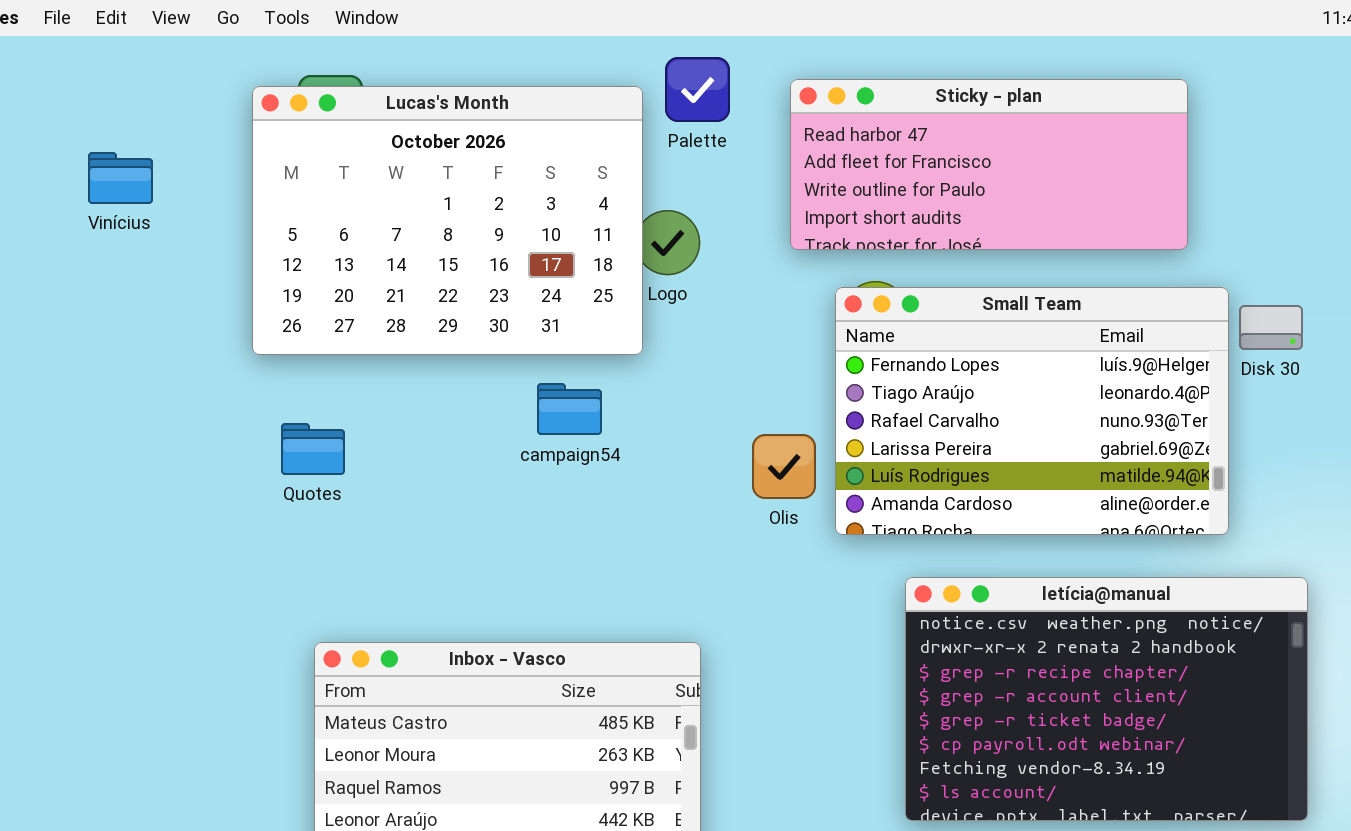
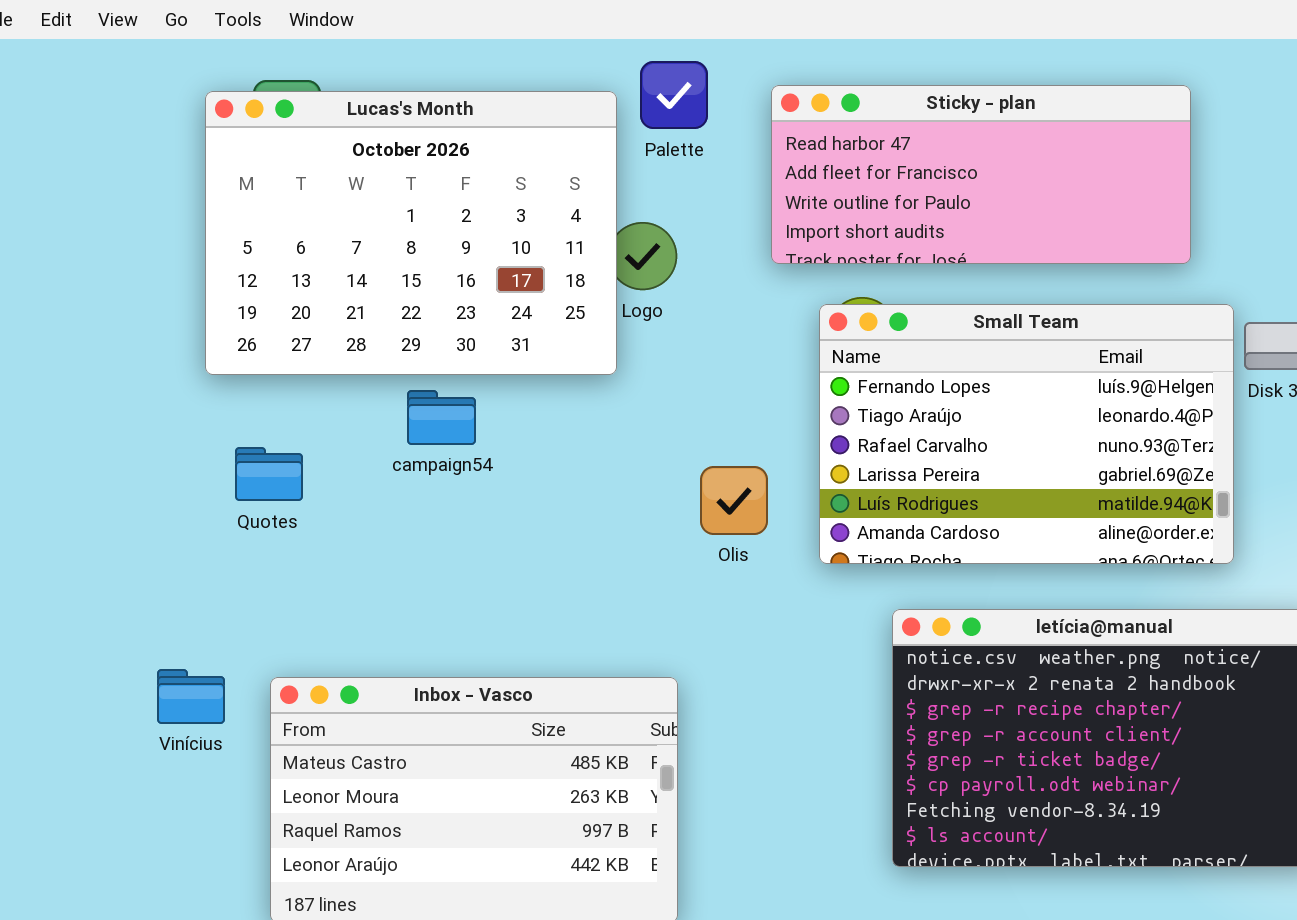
Vinícius: [88,152,153,204] -> [157,669,225,724], moved
campaign54: [537,383,602,435] -> [407,390,476,445], moved
Olis: [752,434,816,499] -> [700,466,768,535], moved

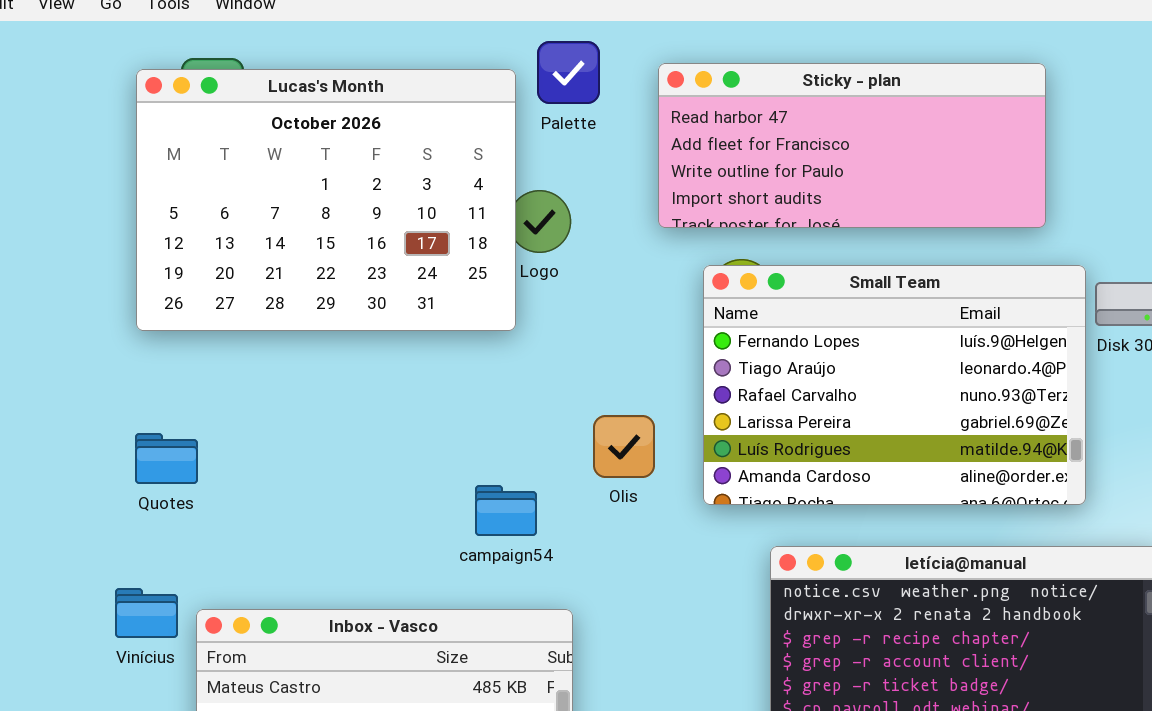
campaign54: [407,390,476,445] -> [475,485,537,536], moved
Quotes: [235,447,303,501] -> [135,433,198,484], moved
Vinícius: [157,669,225,724] -> [115,588,178,638], moved

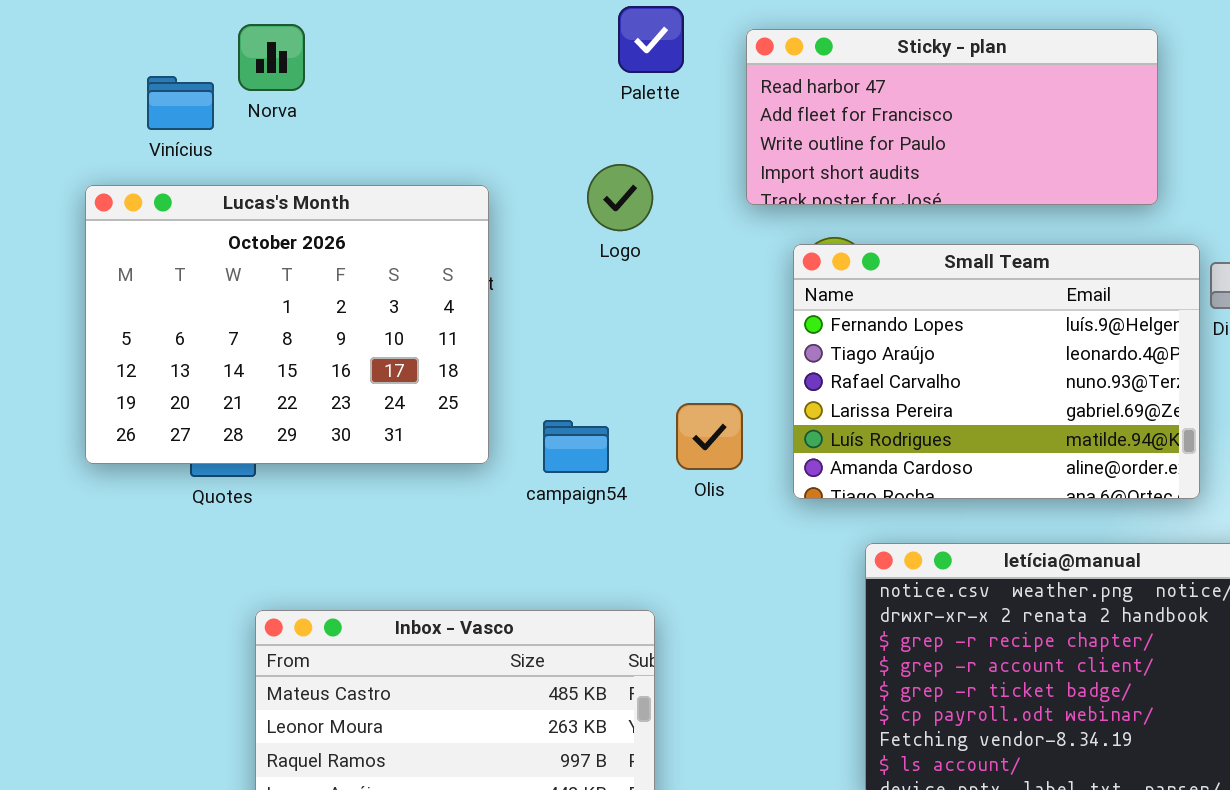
Lucas's Month: [136,69,516,331] -> [85,185,489,464], moved
campaign54: [475,485,537,536] -> [543,420,609,473], moved
Vinícius: [115,588,178,638] -> [147,76,214,130], moved

